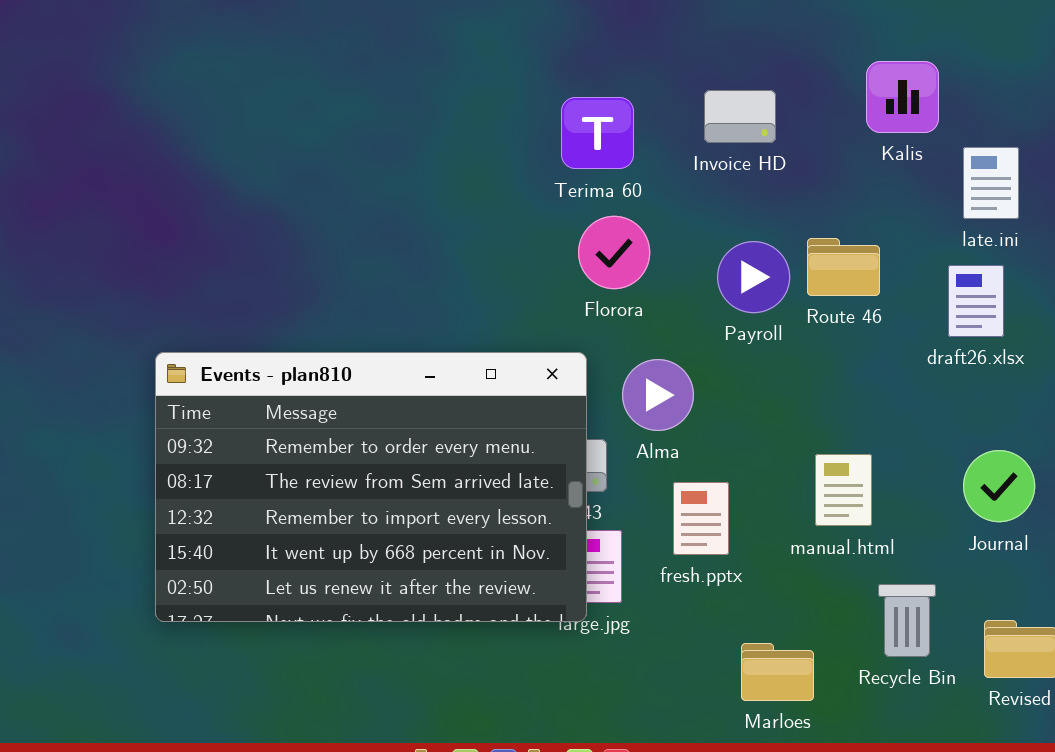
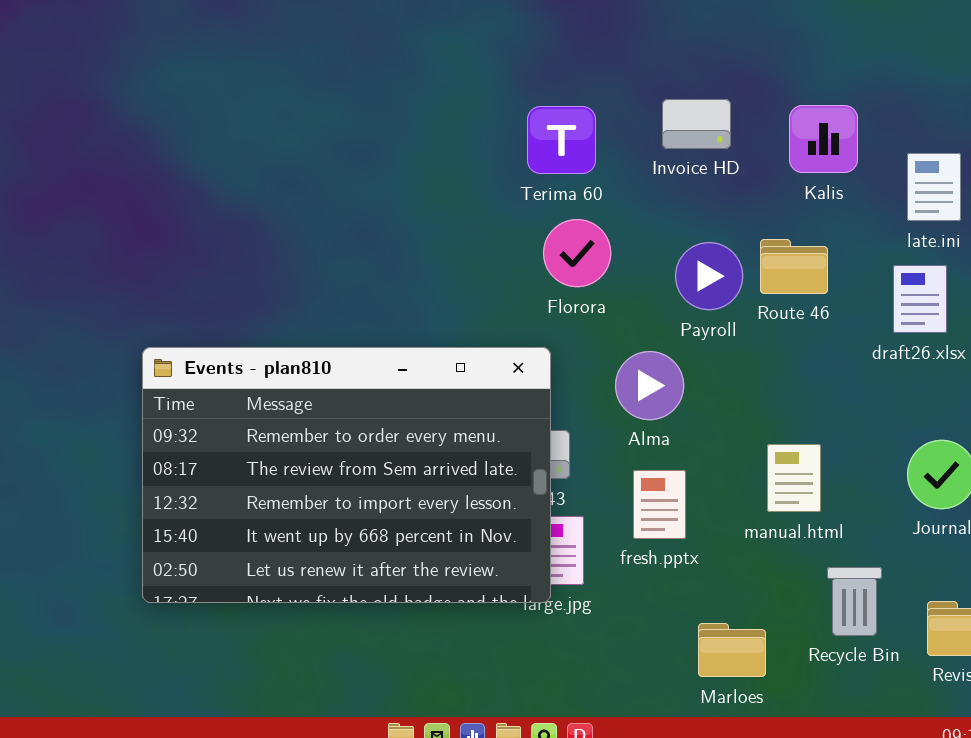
Kalis: [866,61,939,133] -> [789,105,858,173], moved
Alma: [622,359,694,431] -> [615,351,684,420], moved

